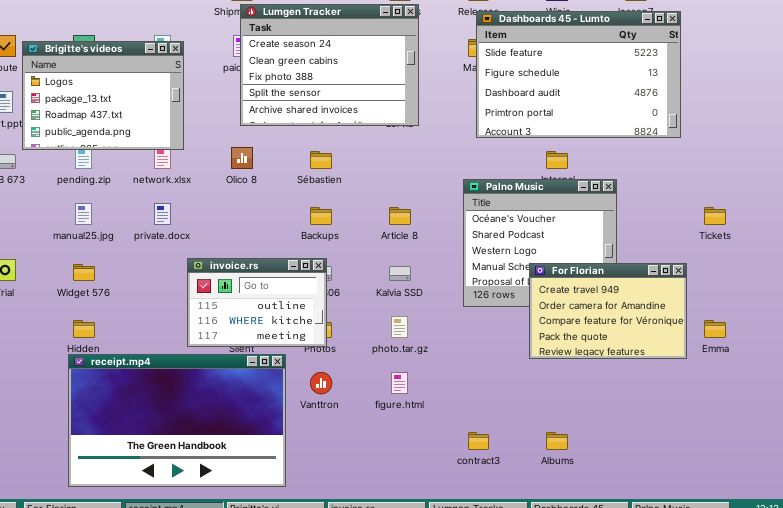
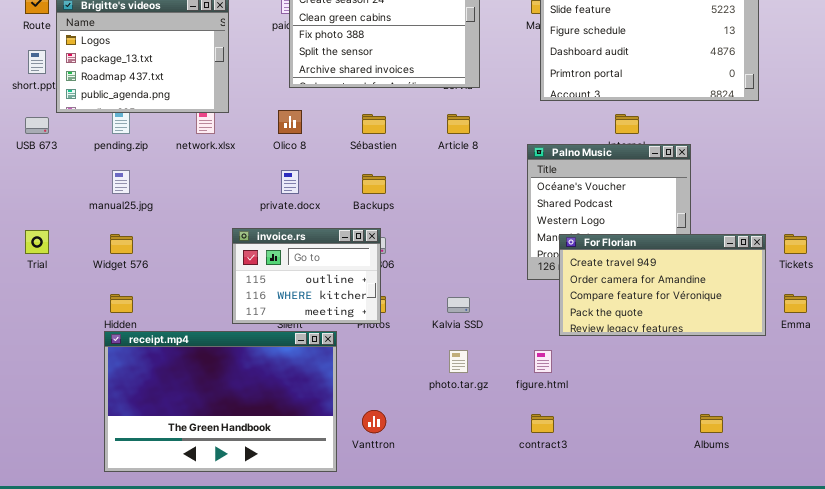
private.docx: [154,203,171,225] -> [281,170,299,194], moved
Article 8: [389,207,411,225] -> [447,114,470,134], moved
Tickets: [704,207,726,225] -> [784,234,807,254], moved
For Florian: [529,263,687,359] -> [559,234,766,336], resized
Kalvia SSD: [389,266,411,281] -> [447,297,470,313], moved
photo.tar.gz: [391,316,408,338] -> [449,350,468,373], moved
Vanttron: [310,372,332,394] -> [362,410,386,433], moved
figure.html: [391,372,408,394] -> [534,350,552,373], moved
Albums: [546,432,568,450] -> [700,414,723,433], moved

